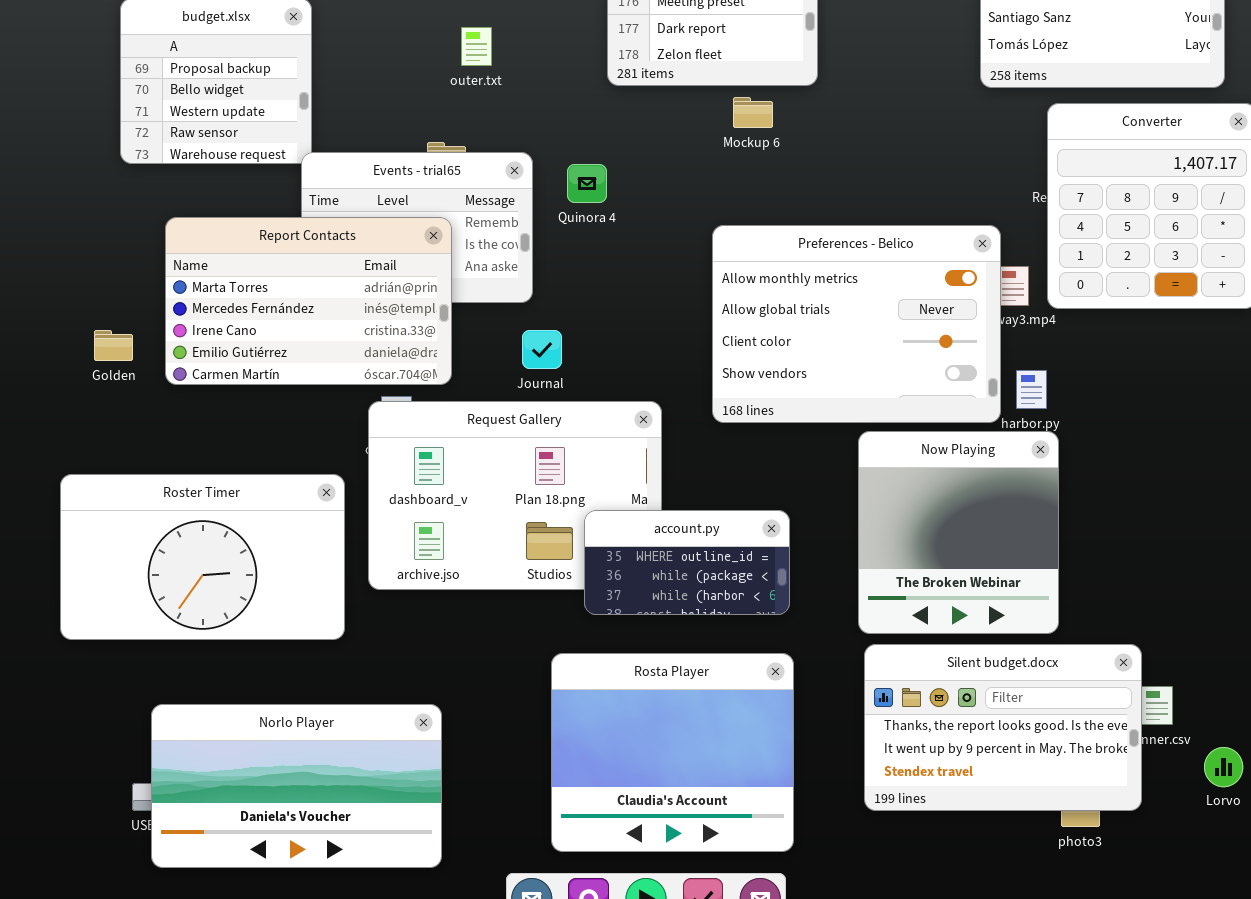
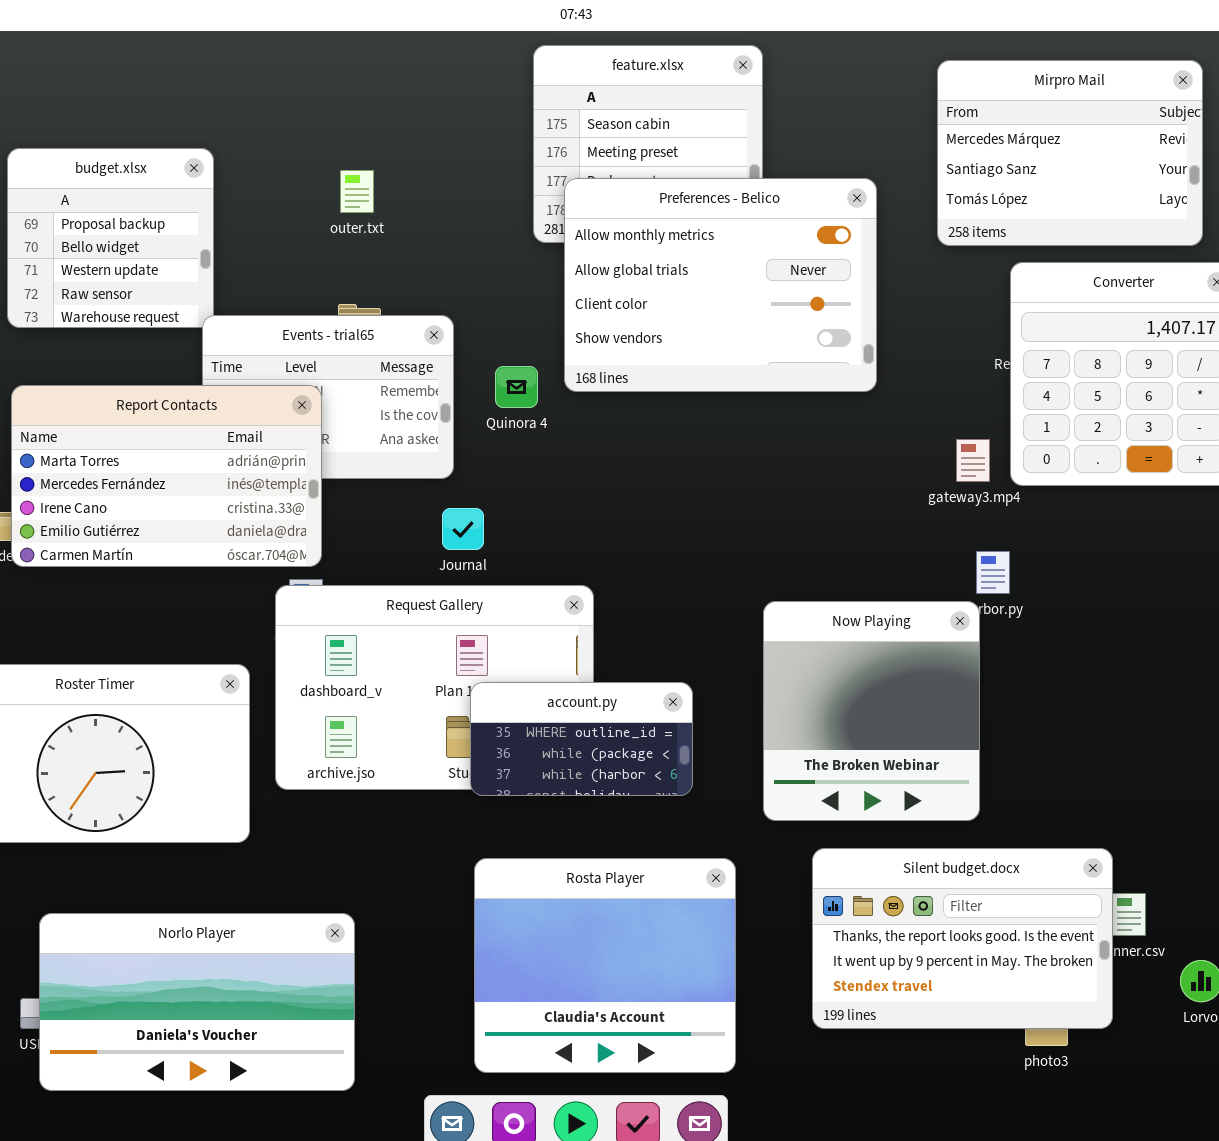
outer.txt: [461,27,492,66] -> [340,170,374,213], moved
Quinora 4: [567,164,607,203] -> [495,366,538,408], moved
Report Contacts: [165,217,452,385] -> [11,385,322,567], moved
Preferences - Belico: [712,225,1001,423] -> [564,178,877,392], moved
Now Playing: [858,431,1059,634] -> [763,601,980,821], moved
account.py: [584,510,790,615] -> [470,682,693,796], moved

